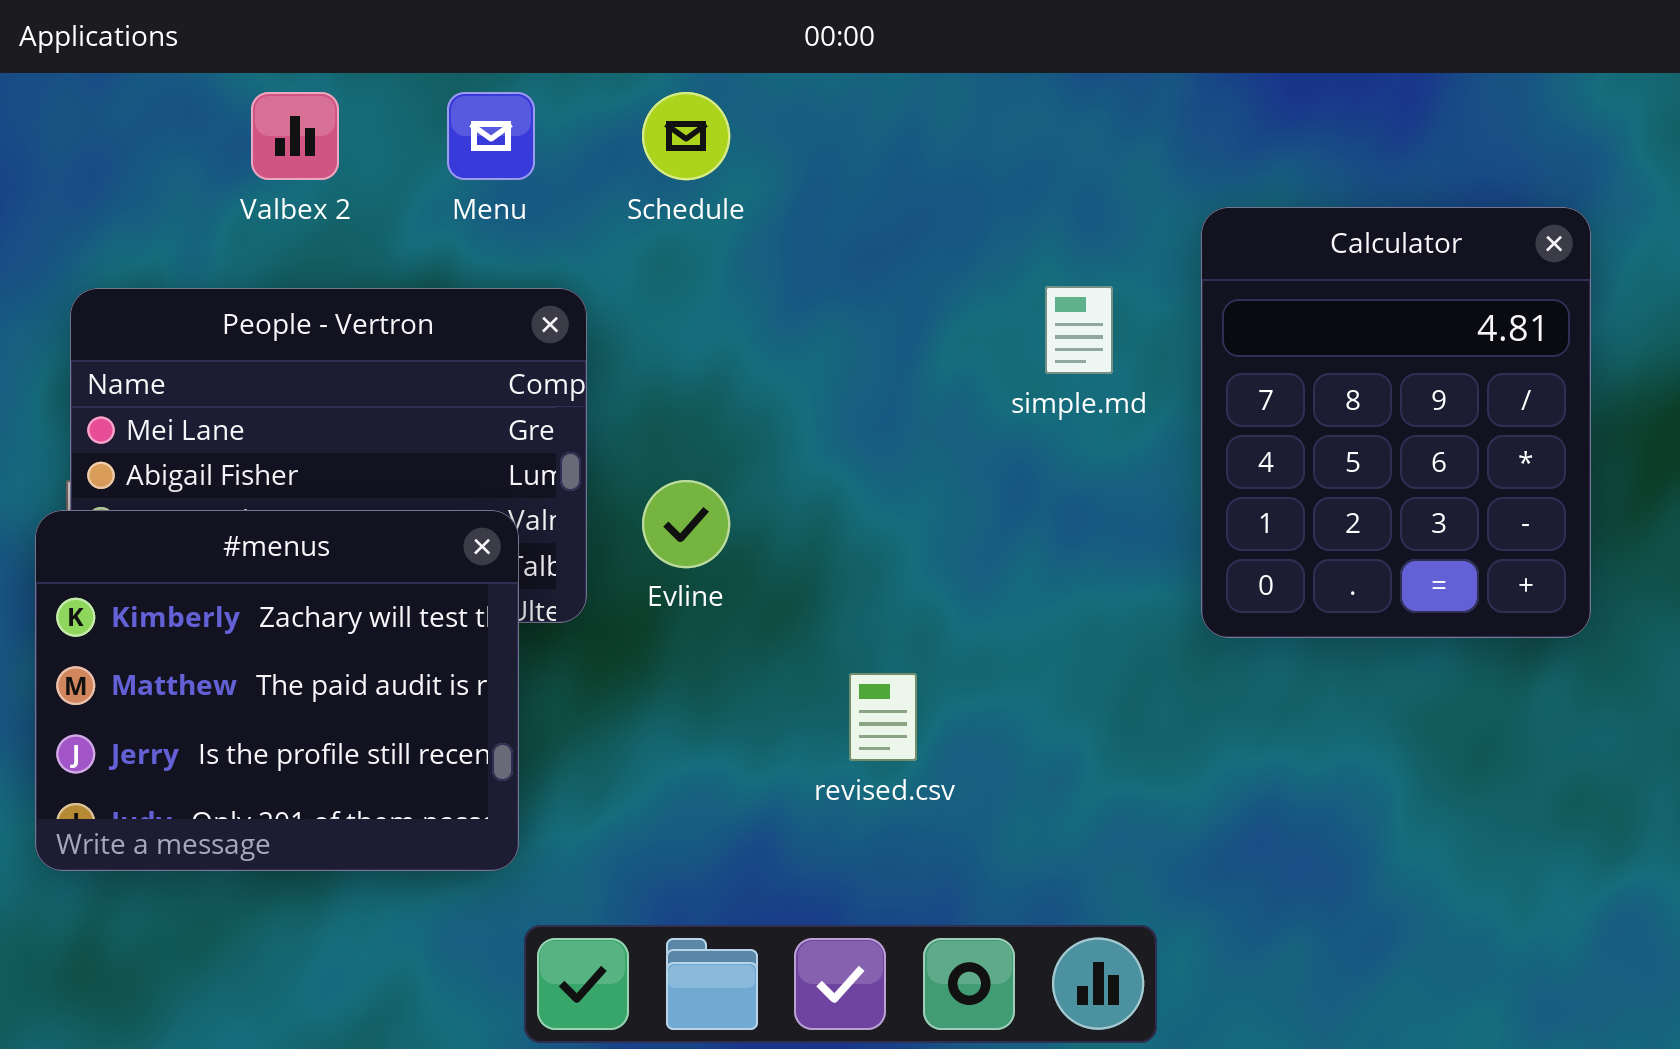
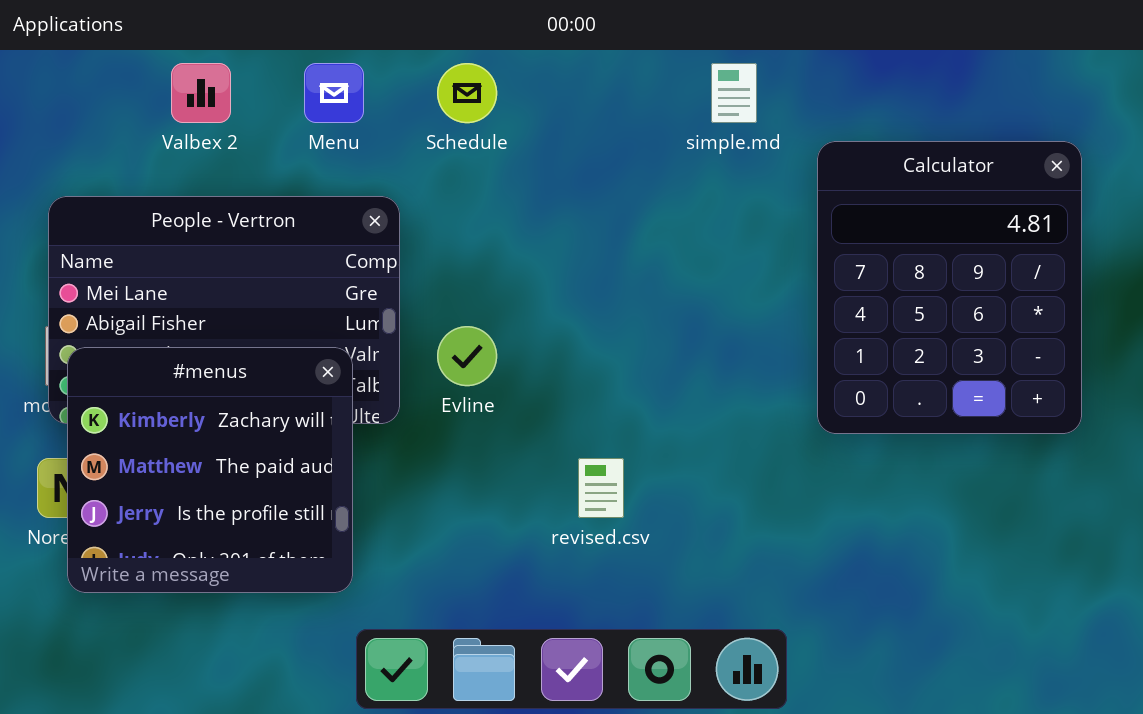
simple.md: [1045,286,1113,374] -> [711,63,757,123], moved
#menus: [35,510,519,871] -> [67,347,353,593], resized

